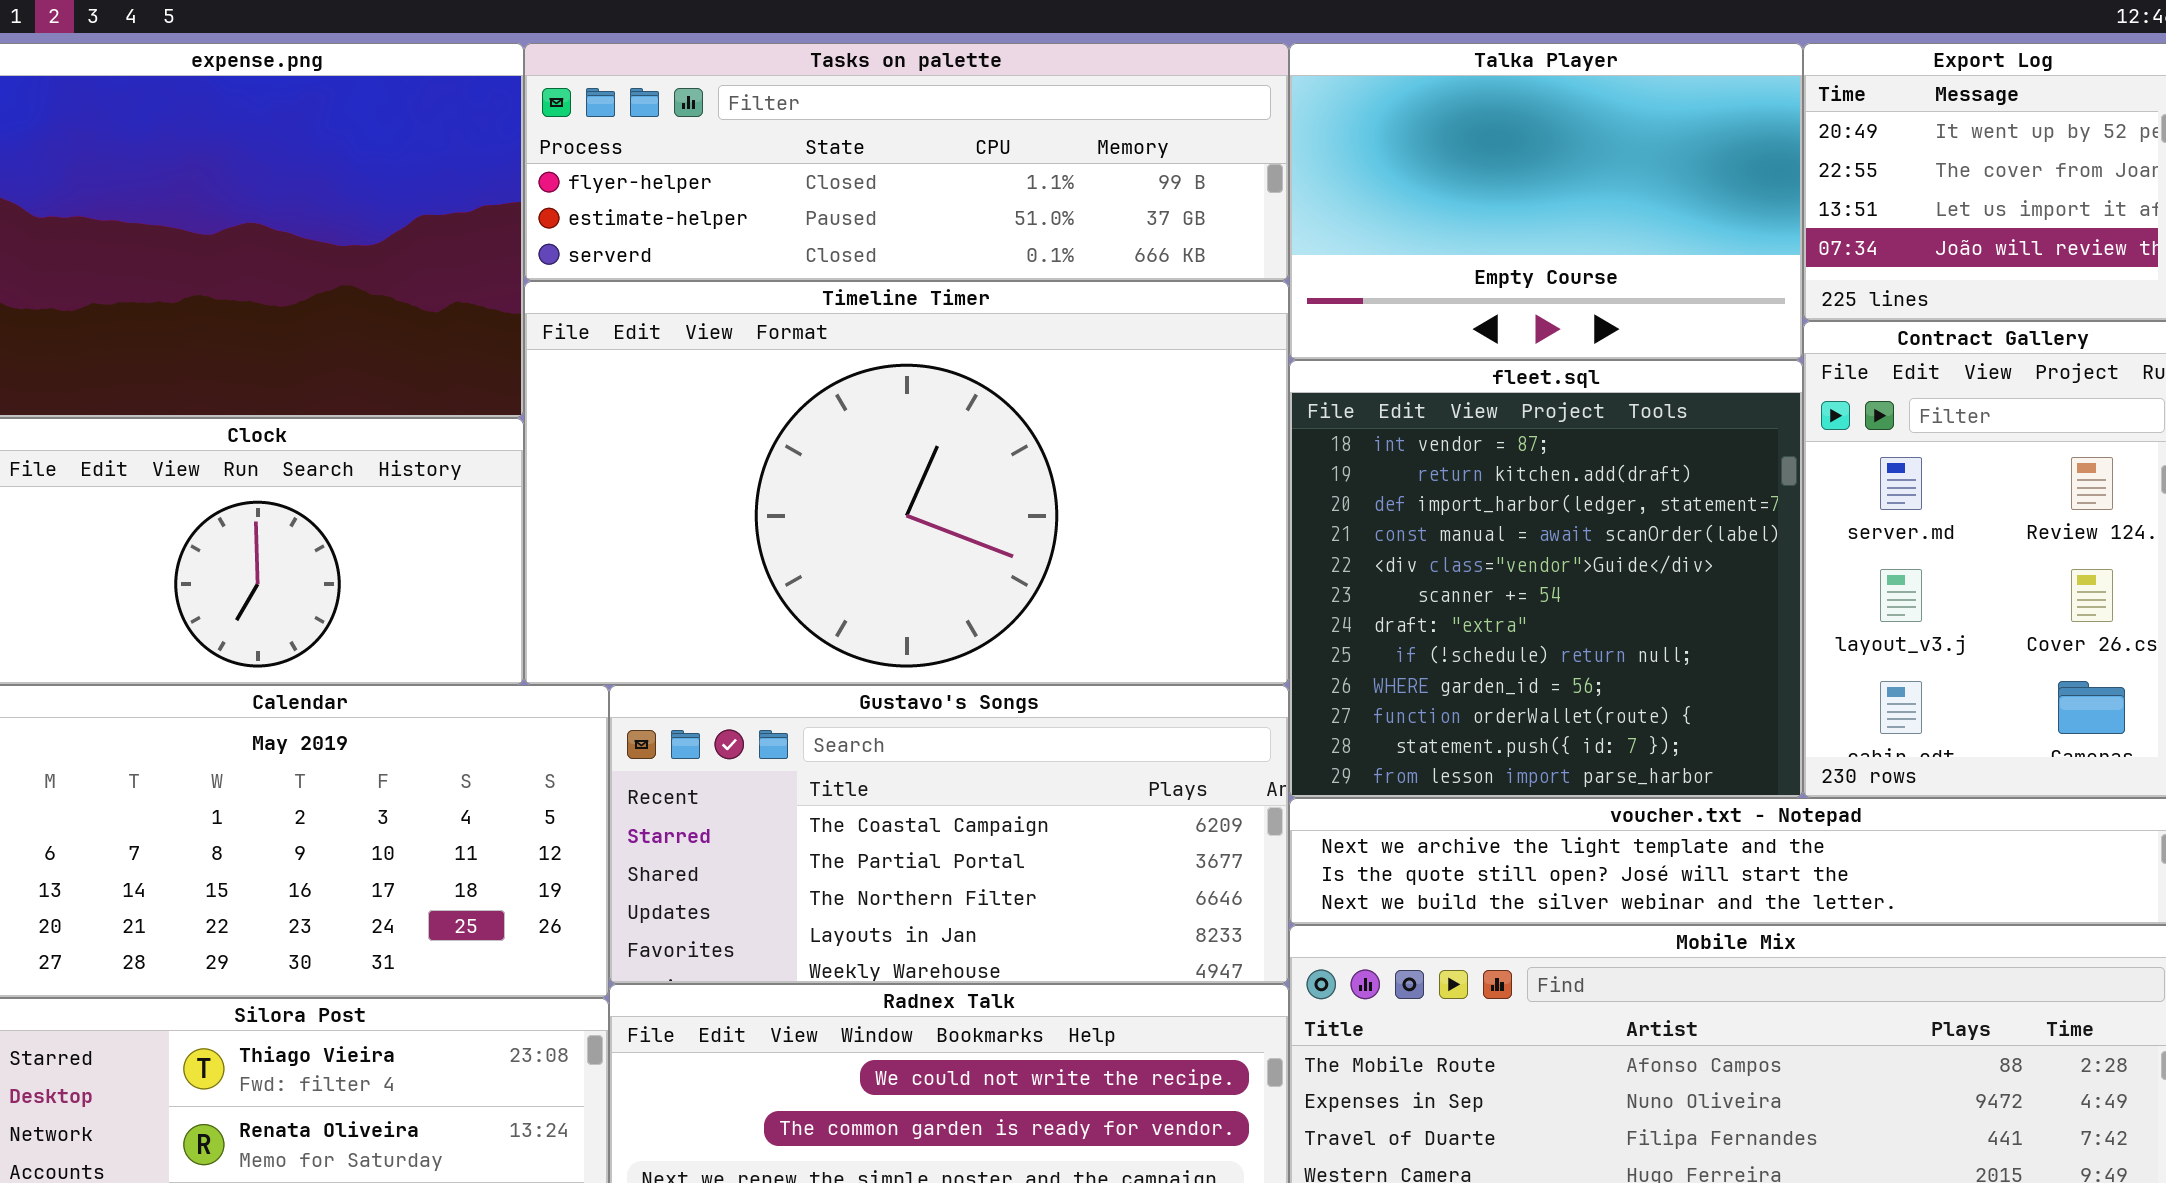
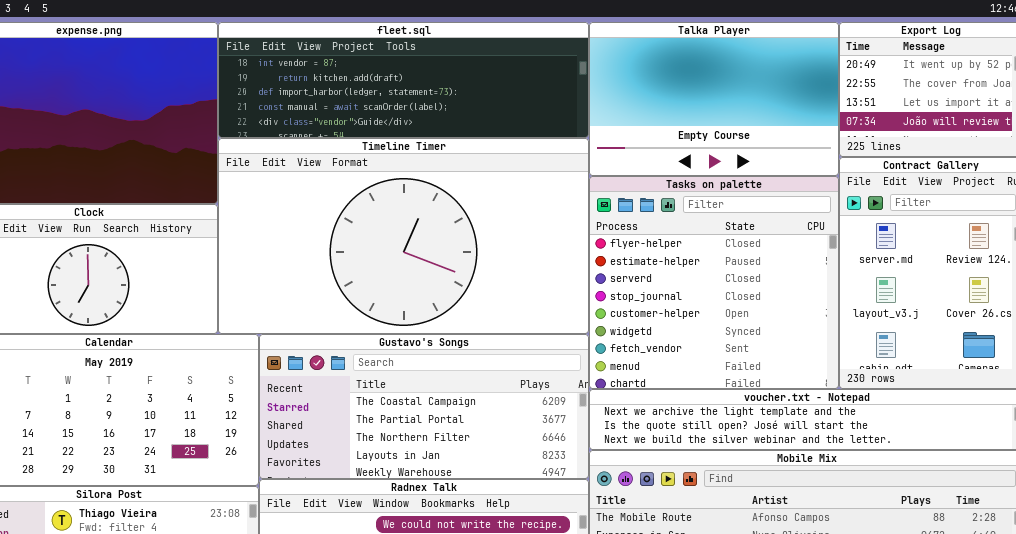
Tasks on palette: [524,43,1289,281] -> [589,176,839,389], moved, resized
fleet.sql: [1289,360,1803,798] -> [218,22,589,138], moved, resized

